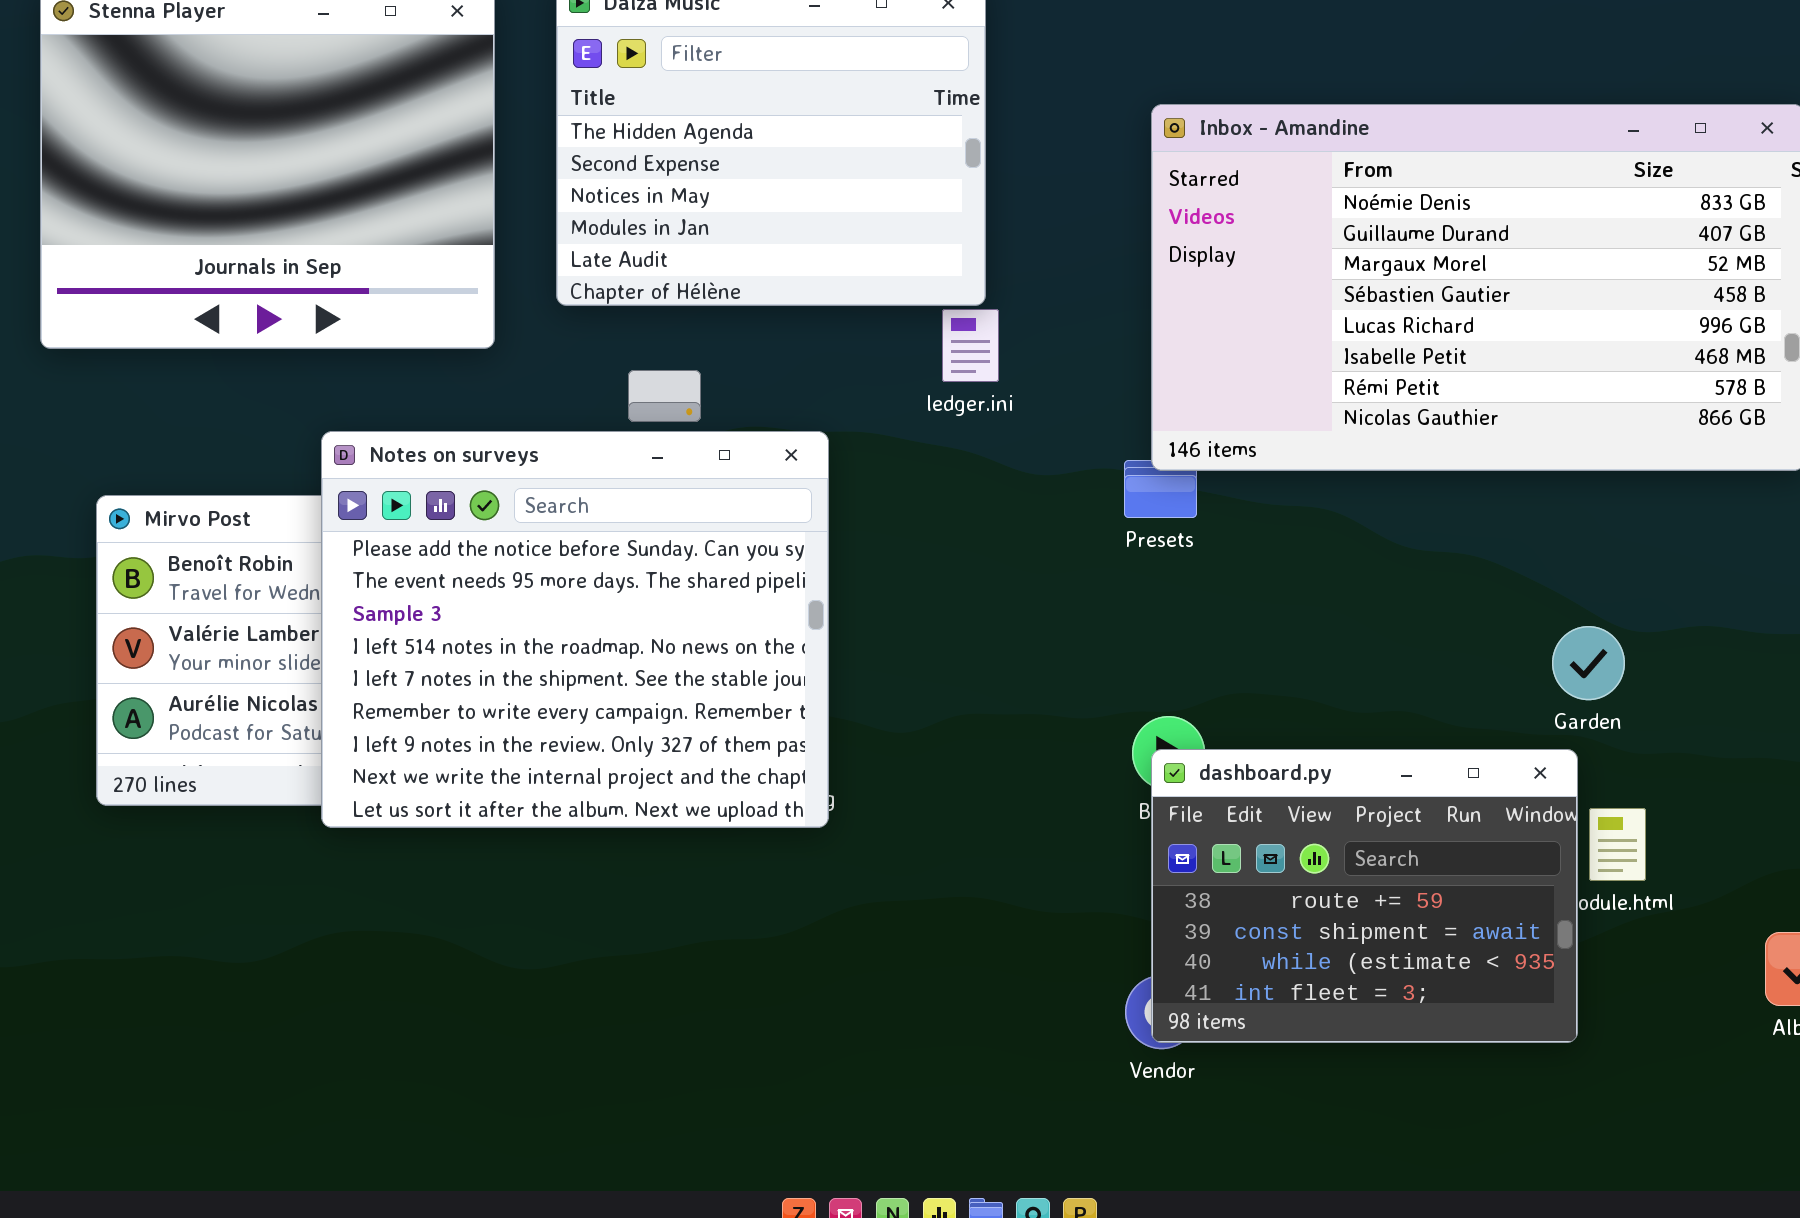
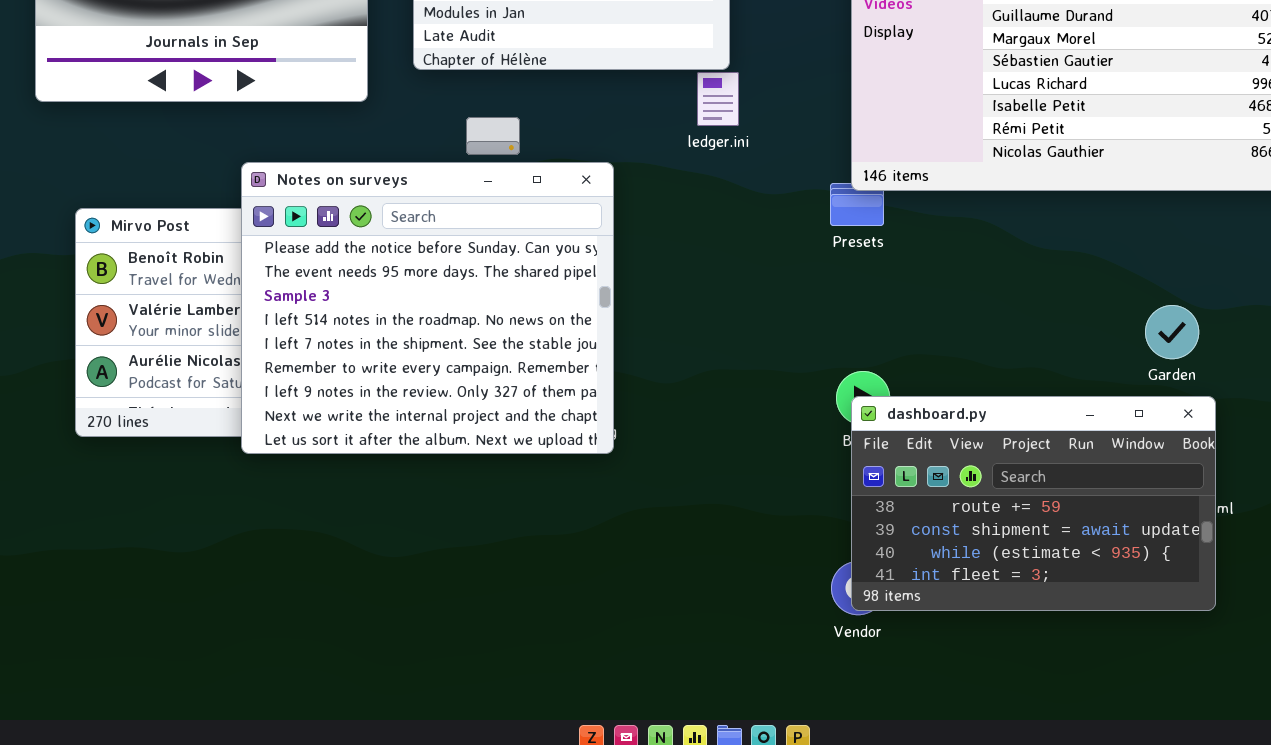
dashboard.py: [1151,749,1578,1043] -> [851,396,1216,611], resized

